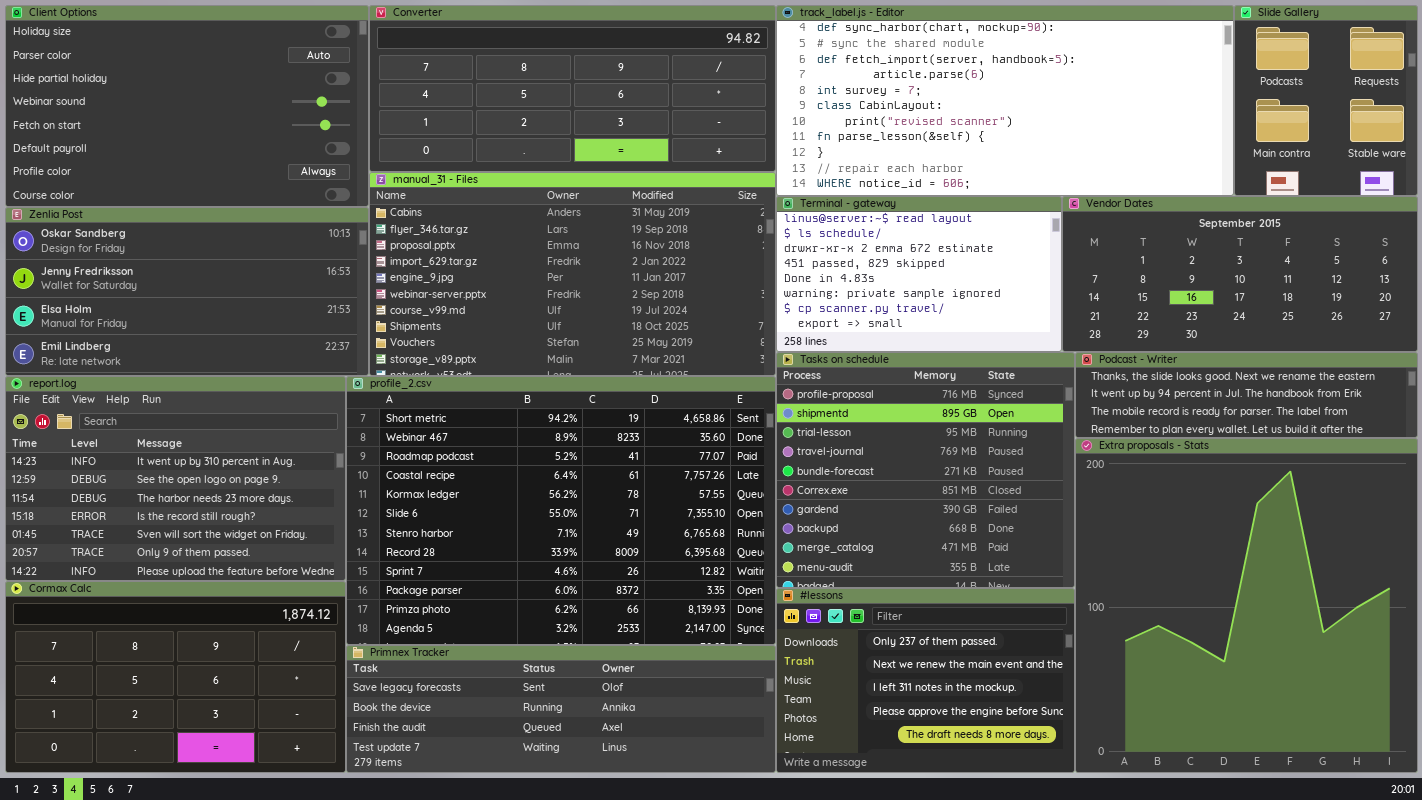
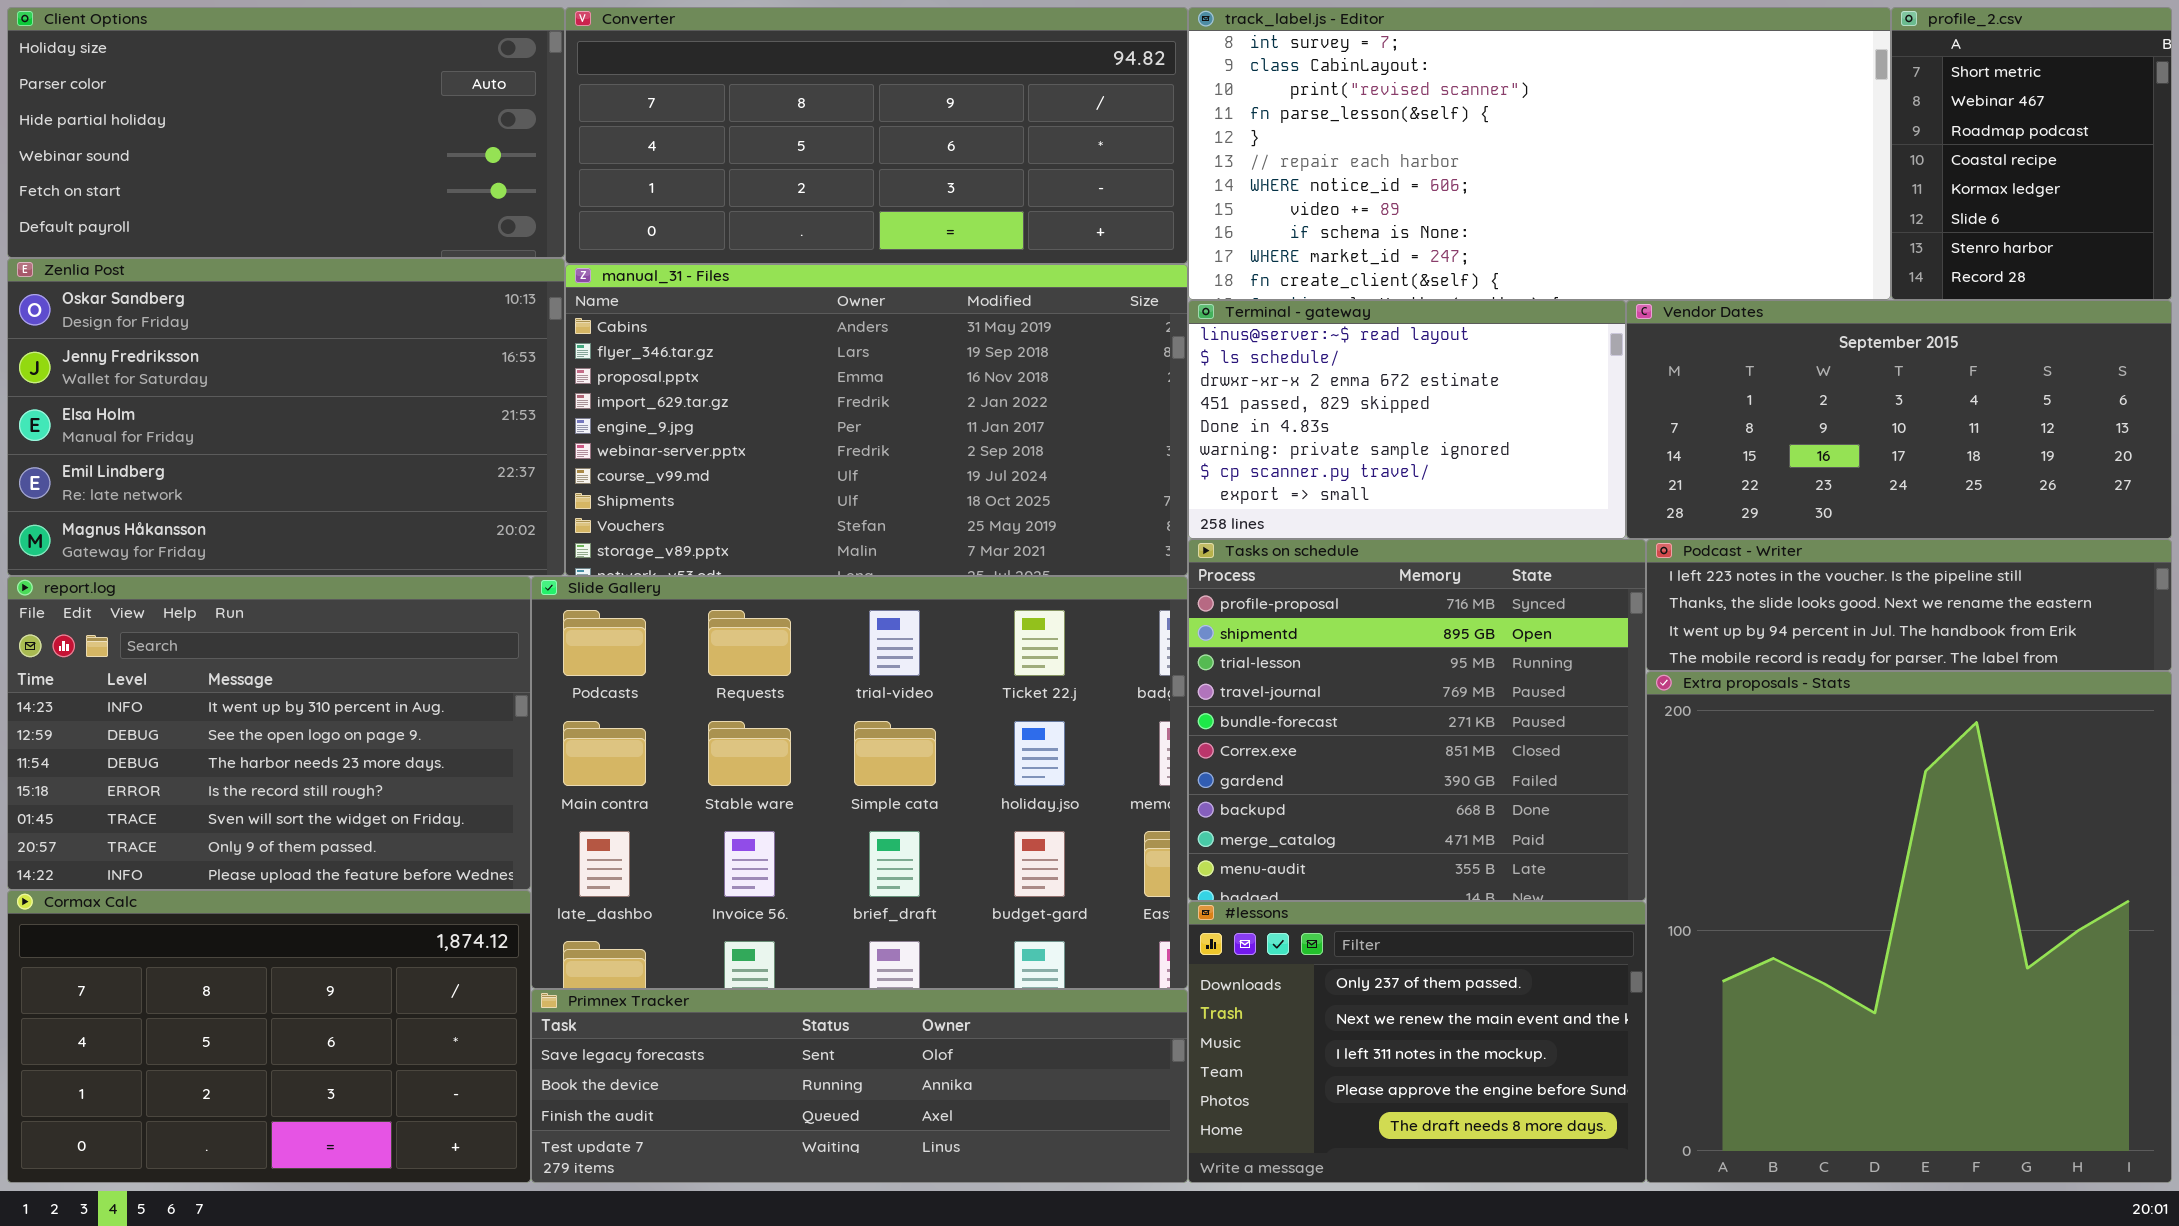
Client Options: [5,5,369,207] -> [7,7,565,258], resized
track_label.js - Editor: [776,5,1234,196] -> [1188,7,1891,300], scrolled down 4 rows
Slide Gallery: [1234,5,1418,196] -> [531,576,1188,989], moved, resized
Zenlia Post: [5,207,369,376] -> [7,258,565,576], resized
Podcast - Writer: [1075,352,1418,438] -> [1646,539,2172,671], scrolled up 1 row
profile_2.csv: [346,376,776,645] -> [1891,7,2172,300], moved, resized

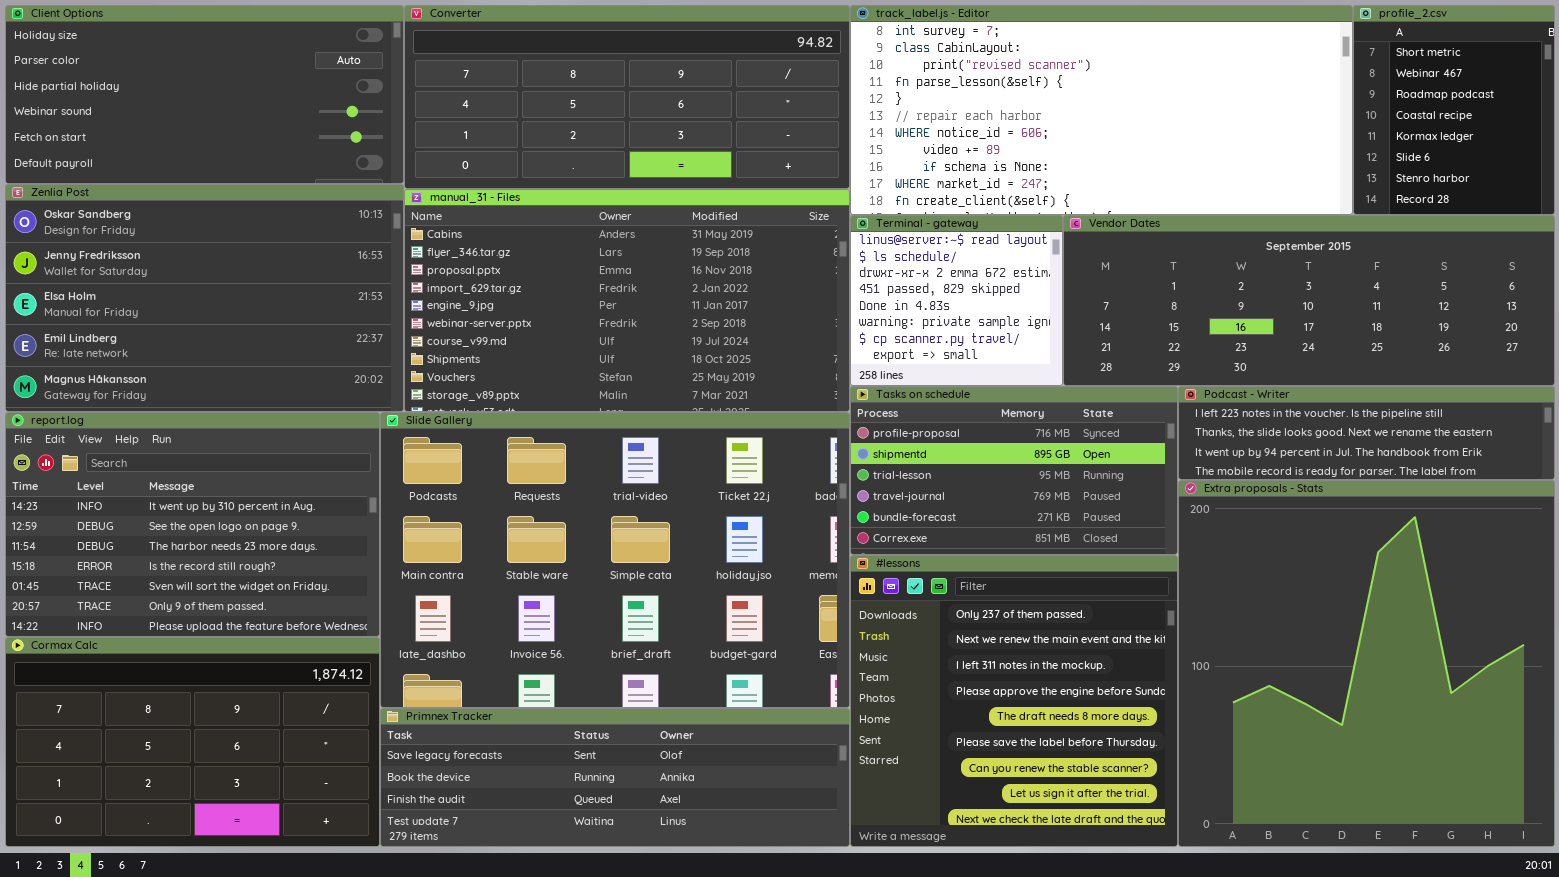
Terminal - gateway: [1188,300,1626,539] -> [850,215,1063,386], resized
Vendor Dates: [1626,300,2172,539] -> [1063,215,1555,386], resized
Tasks on schedule: [1188,539,1646,901] -> [850,386,1178,555], resized
#lessons: [1188,901,1646,1183] -> [850,555,1178,847], resized

